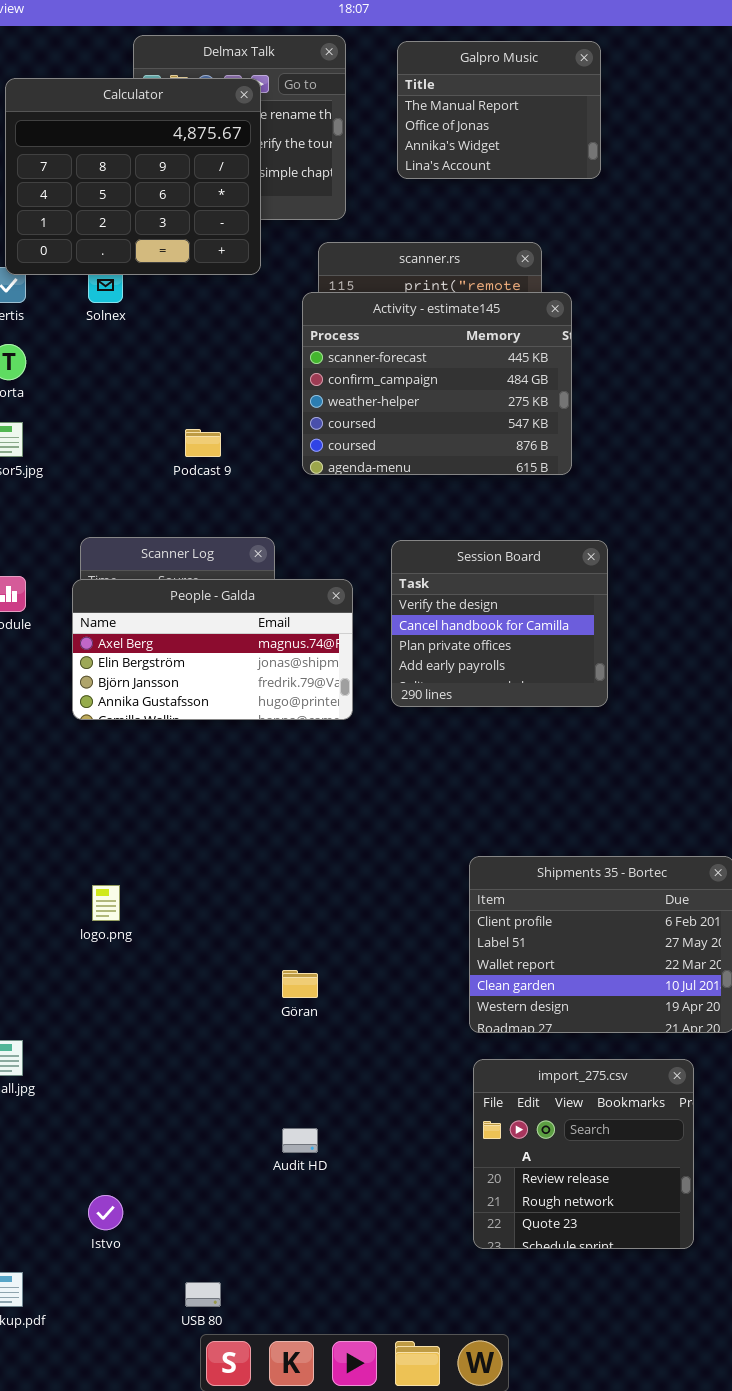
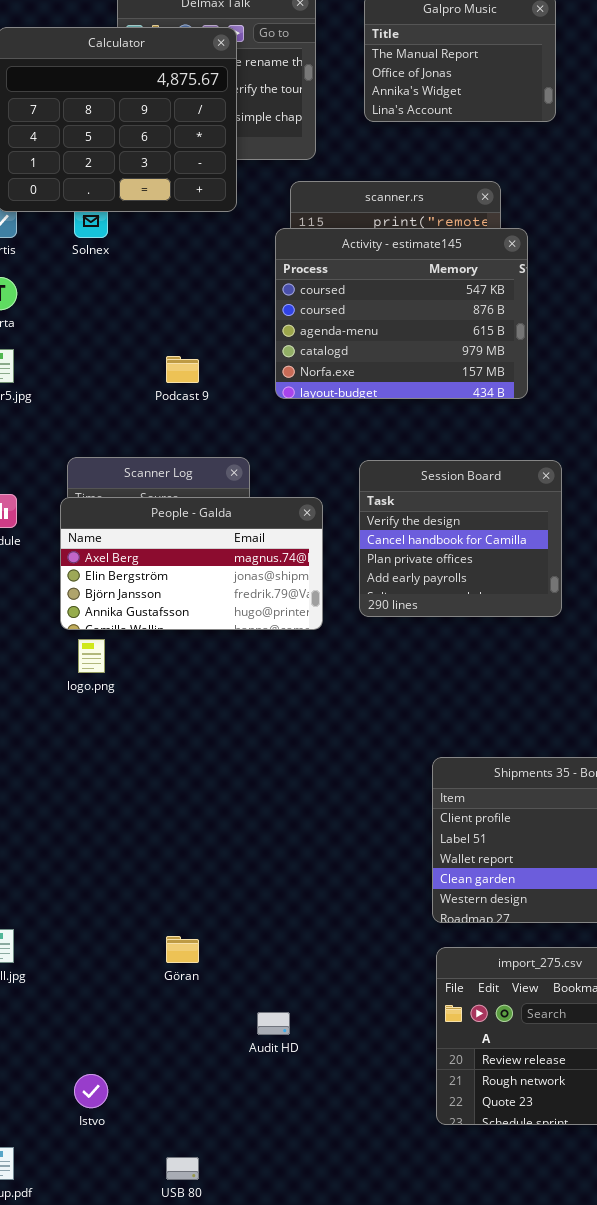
Activity - estimate145: [302,292,572,475] -> [275,228,528,399], scrolled down 3 rows
logo.png: [92,885,120,921] -> [78,639,105,673], moved
Göran: [282,970,318,998] -> [166,936,199,963], moved

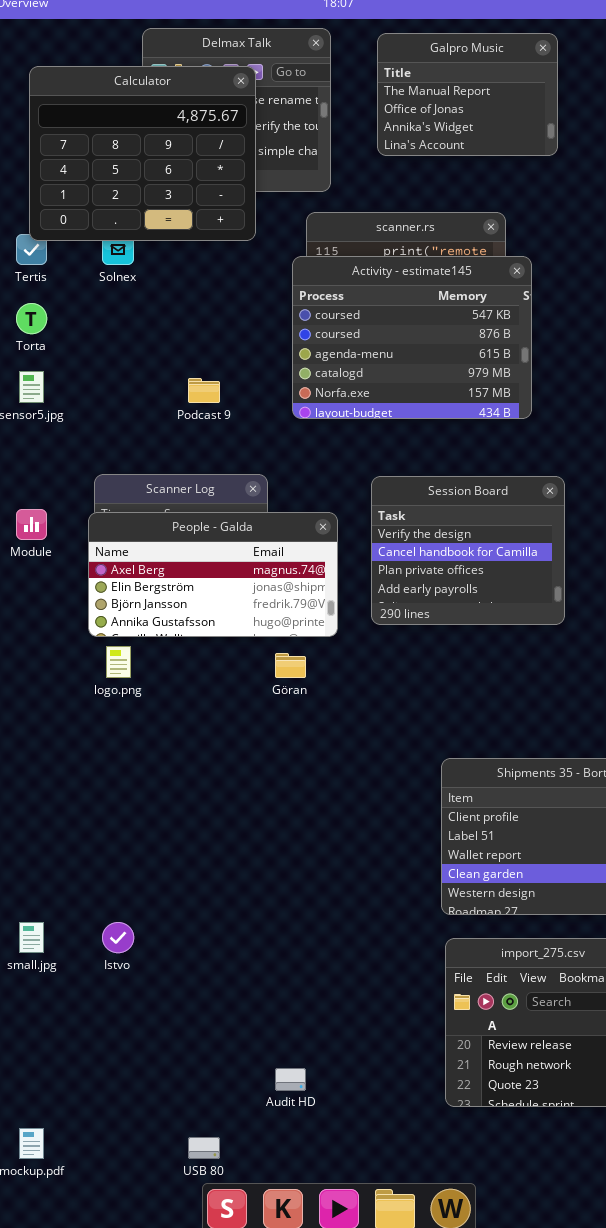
Göran: [166,936,199,963] -> [275,653,306,678], moved
Audit HD: [257,1012,290,1035] -> [275,1068,306,1091], moved
Istvo: [74,1074,108,1108] -> [102,922,134,953], moved

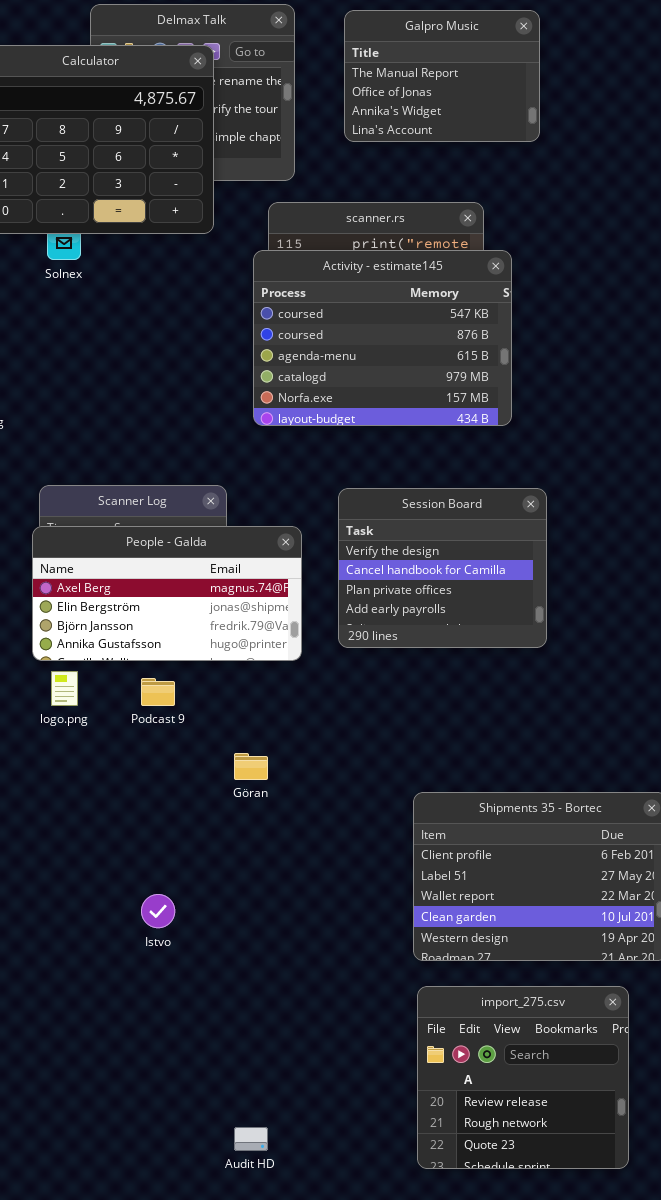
Podcast 9: [188,378,220,403] -> [141,678,175,706], moved
Göran: [275,653,306,678] -> [234,753,268,780], moved
Istvo: [102,922,134,953] -> [141,894,175,928], moved

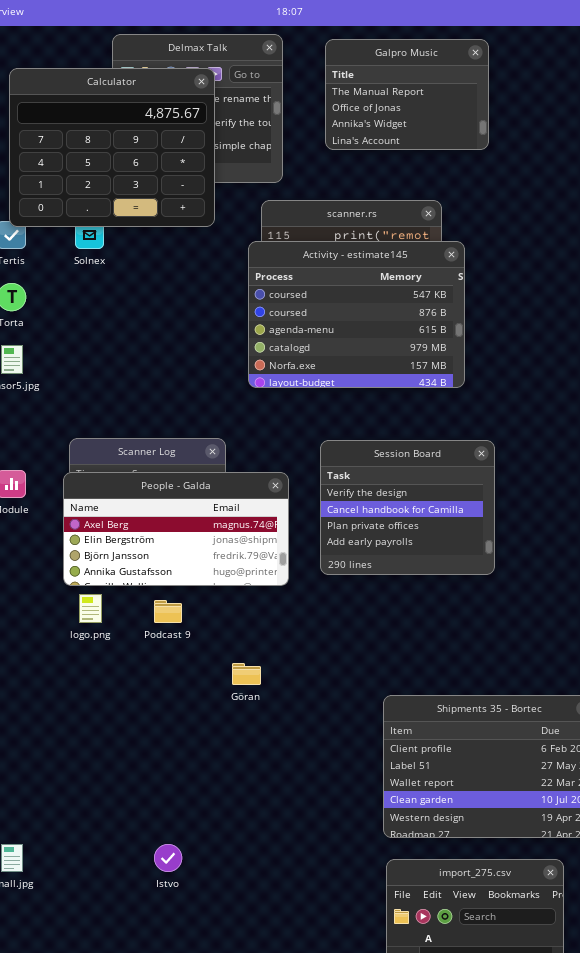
Istvo: [141,894,175,928] -> [154,844,182,872], moved

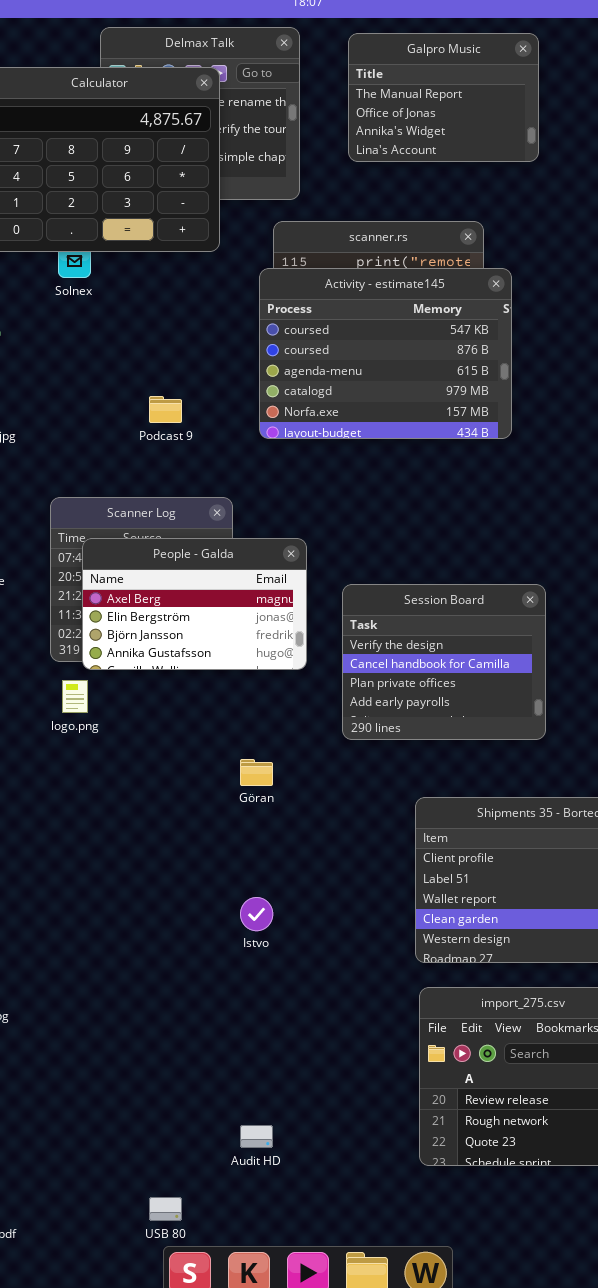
Session Board: [320,440,495,575] -> [342,584,546,740], moved
People - Galda: [63,472,289,586] -> [82,538,307,670], resized
Podcast 9: [154,600,182,623] -> [149,396,182,423], moved
Istvo: [154,844,182,872] -> [240,897,273,931], moved

